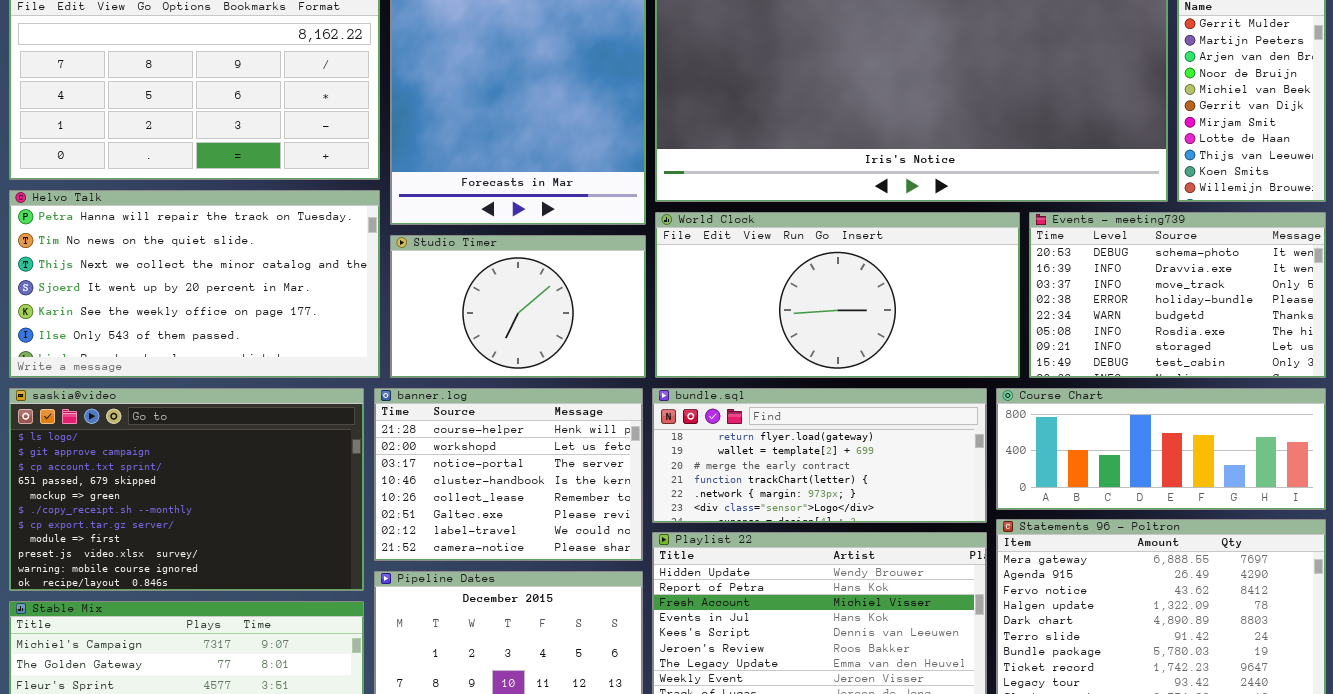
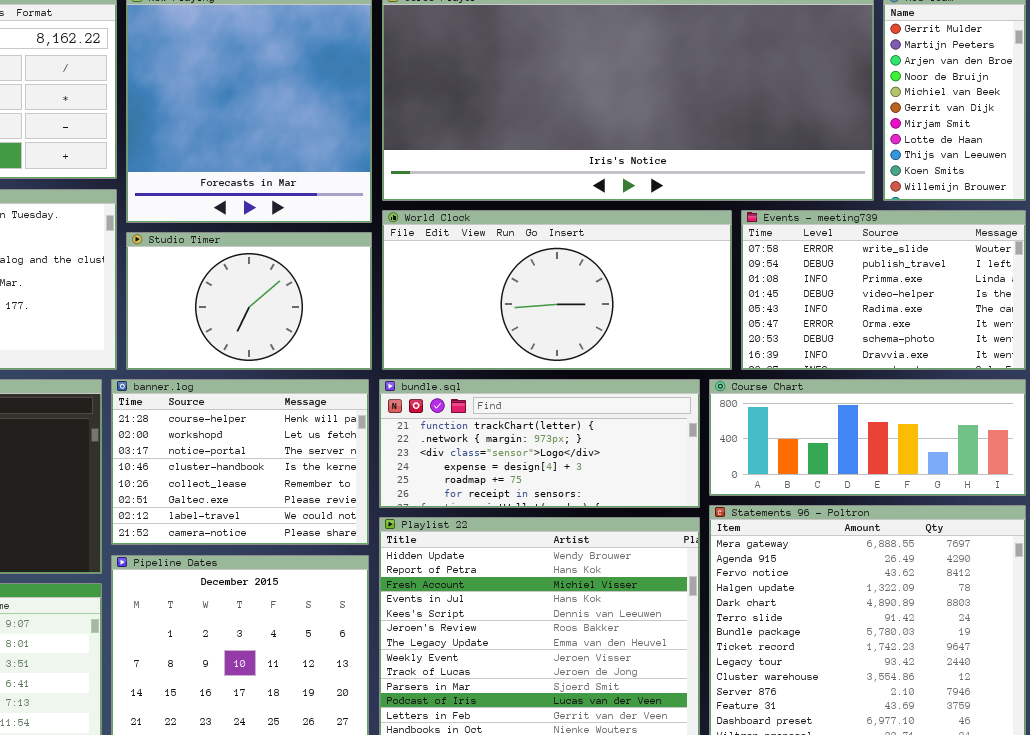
Events - meeting739: [1029,212,1326,378] -> [741,210,1026,370], scrolled up 6 rows
bundle.sql: [652,388,987,523] -> [379,379,700,508], scrolled down 3 rows

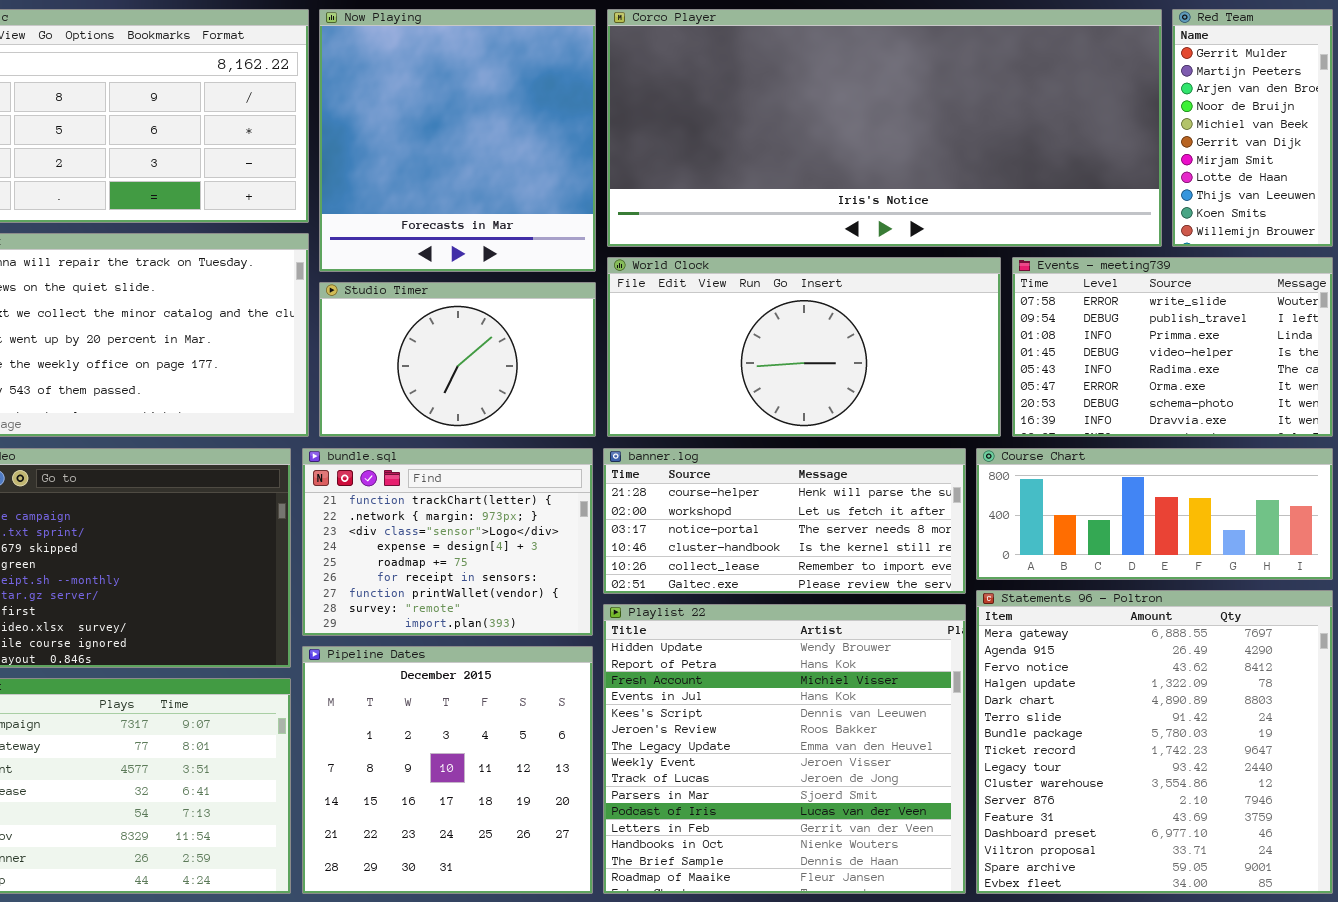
banner.log: [111,379,369,545] -> [603,448,966,594], moved, resized
bundle.sql: [379,379,700,508] -> [302,448,593,636], moved, resized

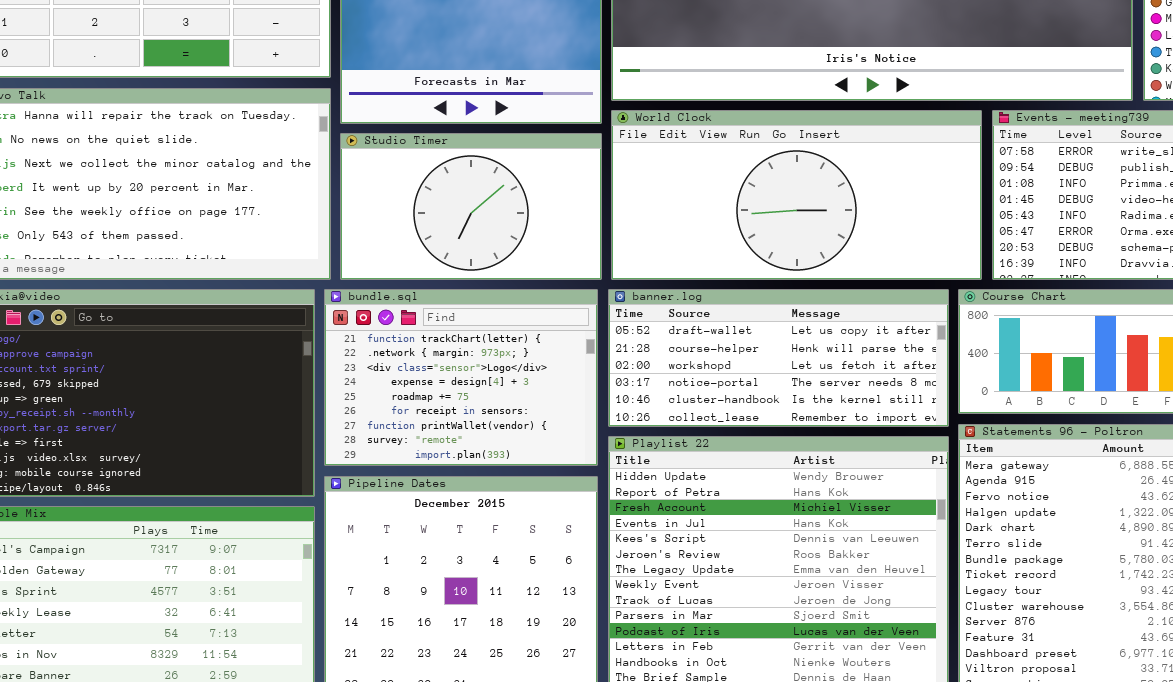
banner.log: [603,448,966,594] -> [608,289,949,427], scrolled up 1 row

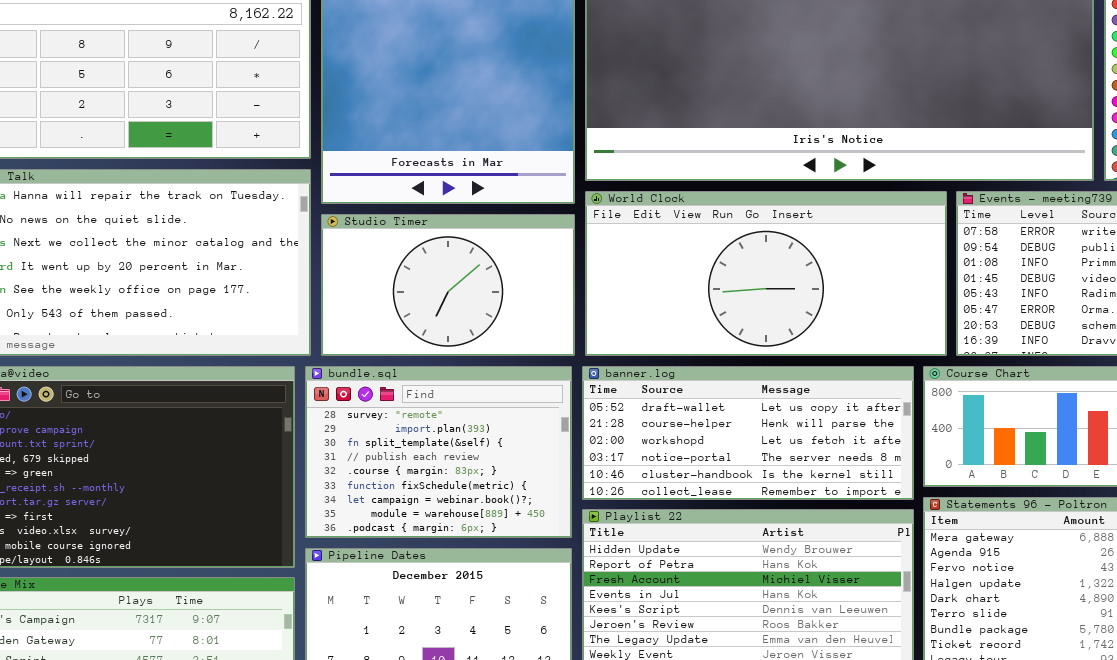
bundle.sql: [324,289,598,466] -> [305,366,572,538], scrolled down 7 rows

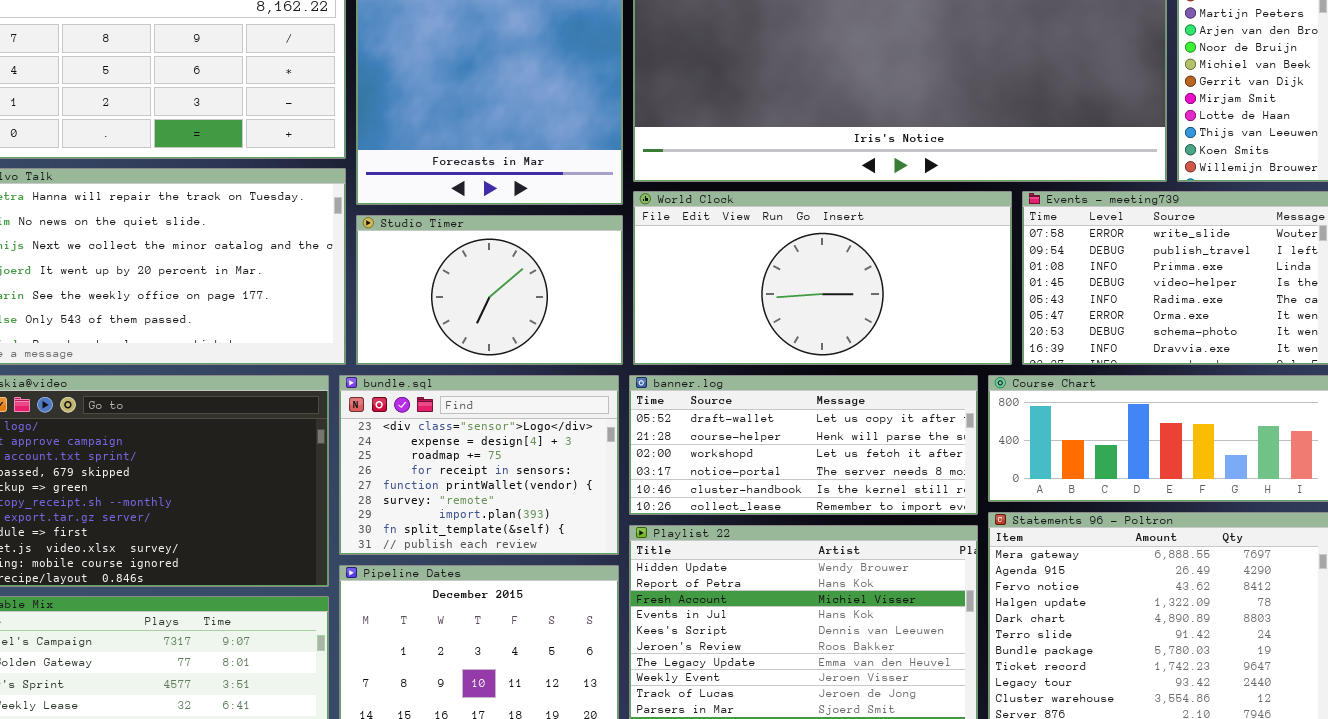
bundle.sql: [305,366,572,538] -> [339,375,619,555], scrolled up 5 rows

